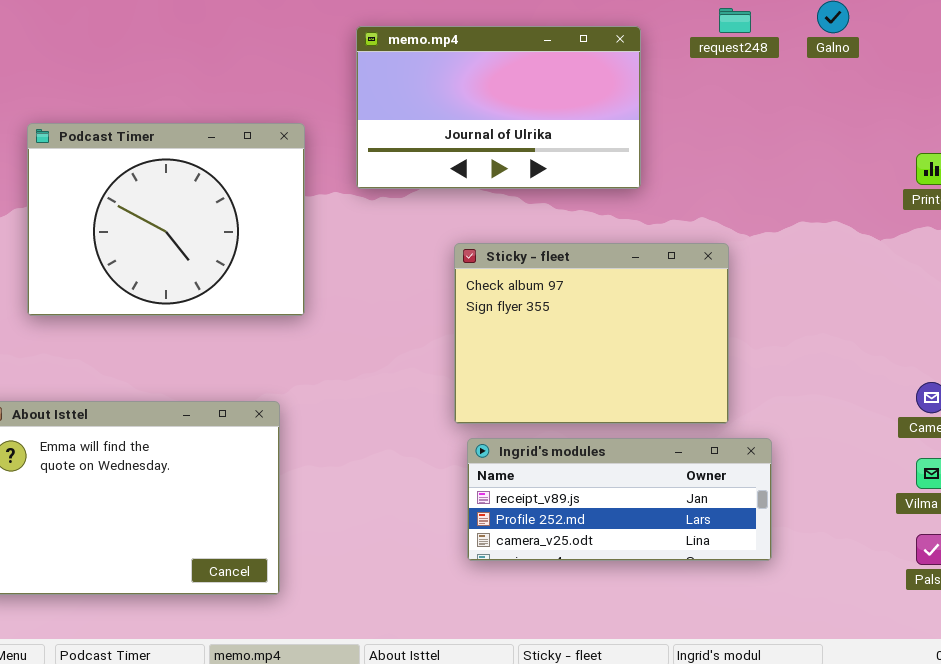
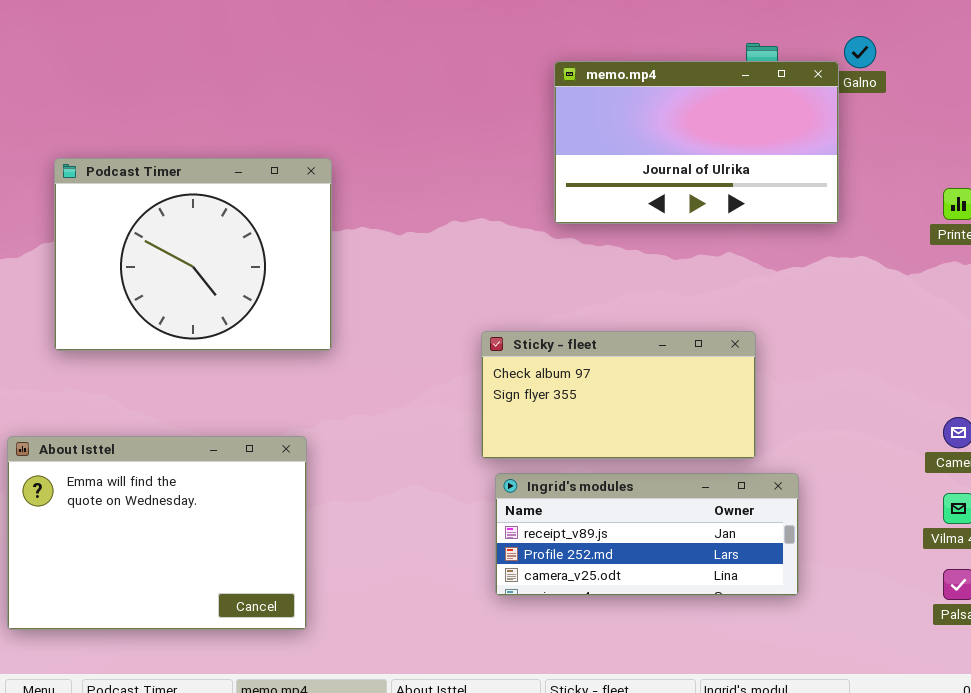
memo.mp4: [356,26,641,189] -> [554,61,839,224], moved
Sticky - fleet: [454,243,729,424] -> [481,331,756,459], resized

